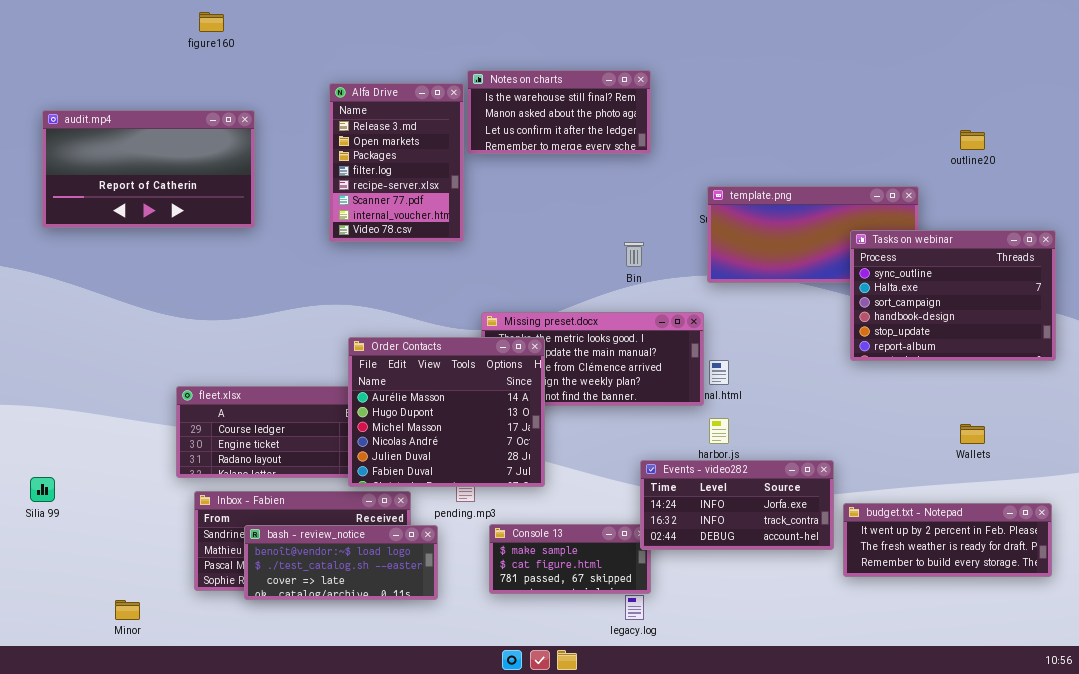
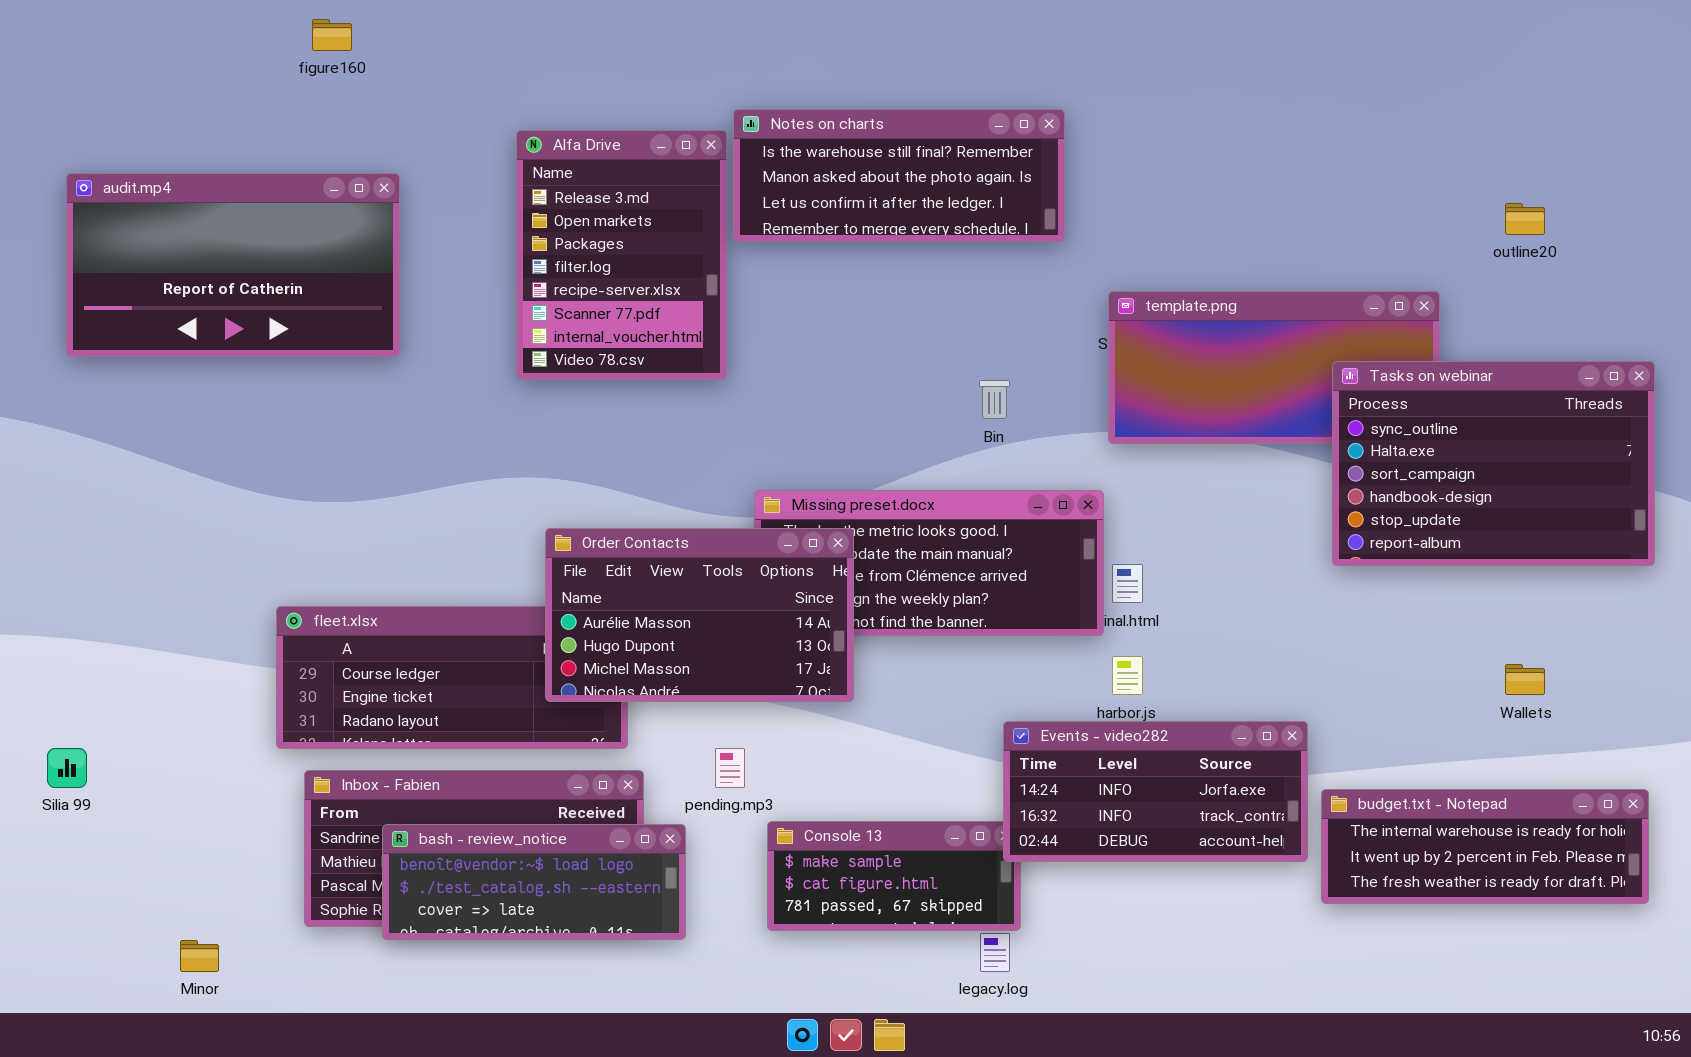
Notes on charts: [467,70,651,154] -> [733,109,1065,242], resized
Order Contacts: [348,337,545,487] -> [545,528,854,702], resized
budget.txt - Notepad: [843,503,1052,577] -> [1321,789,1649,904], scrolled up 1 row

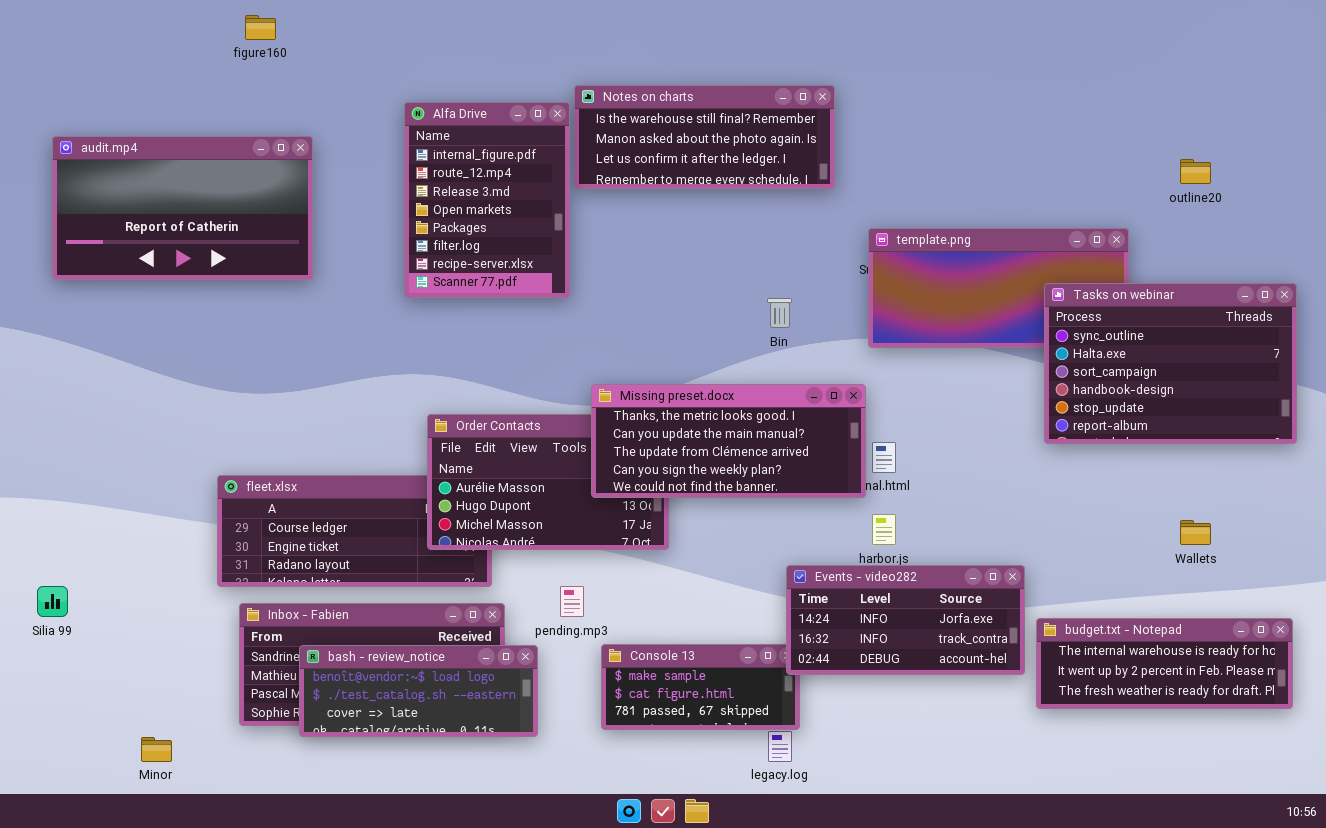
Alfa Drive: [516,130,727,380] -> [404,102,570,298], scrolled up 2 rows
Missing preset.docx: [754,490,1104,636] -> [591,384,866,498], raised

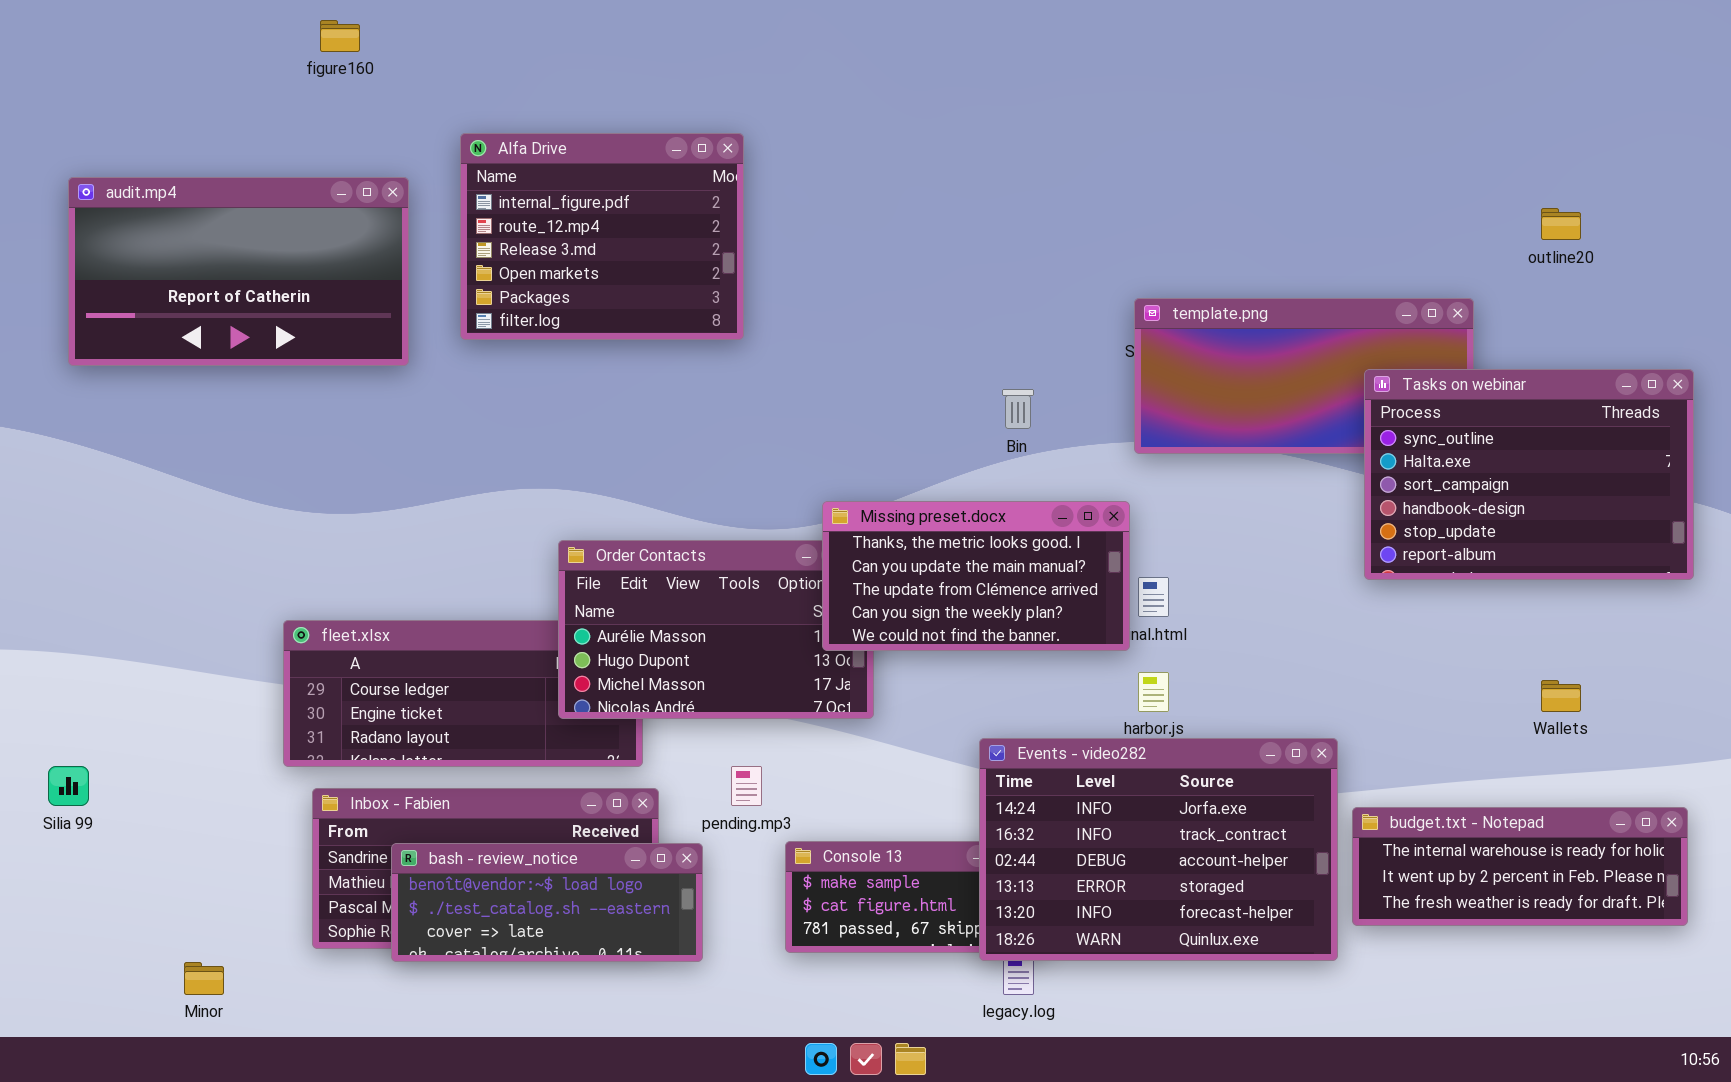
Notes on charts: [574,85,835,189] -> none, closed
Alfa Drive: [404,102,570,298] -> [460,133,744,340], resized
Missing preset.docx: [591,384,866,498] -> [822,501,1130,651], resized
Events - video282: [786,565,1025,675] -> [979,738,1338,961], resized

